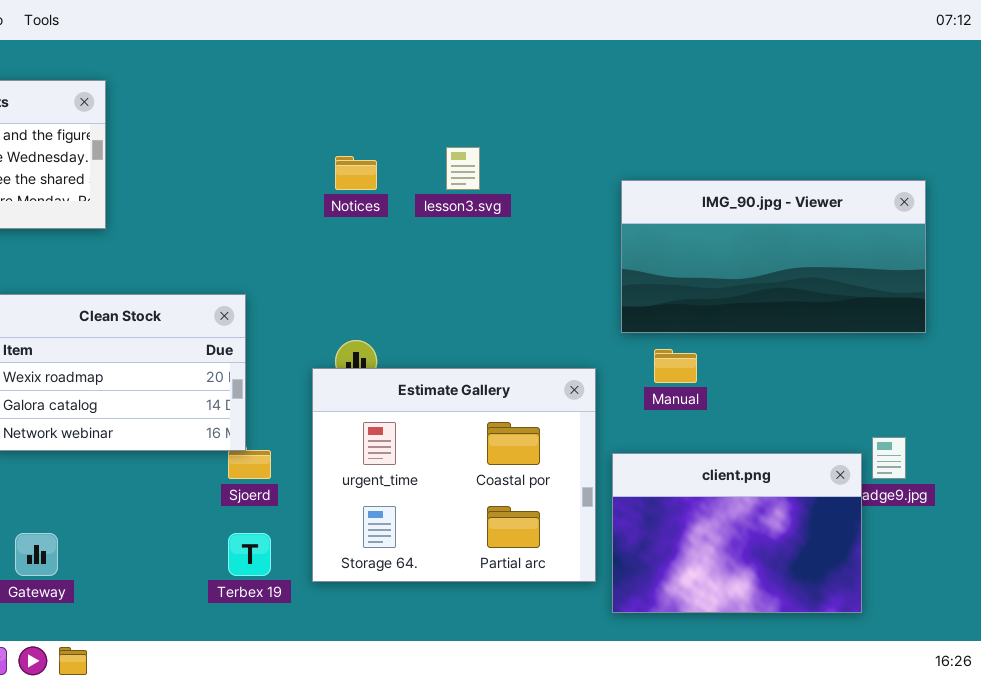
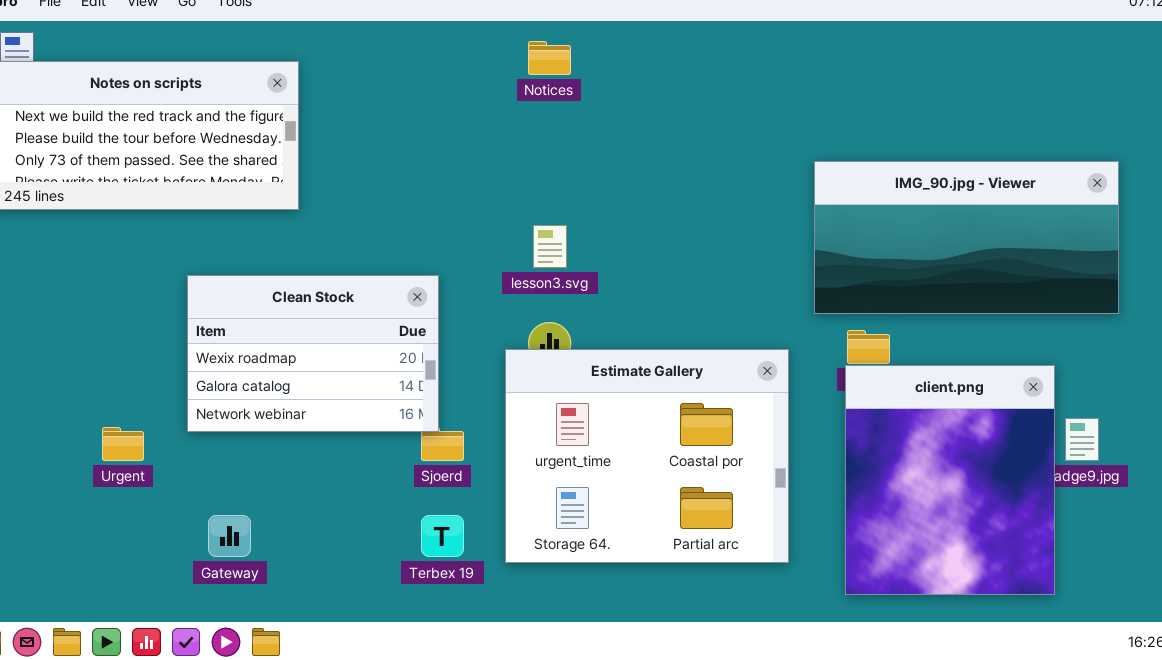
lesson3.svg: [446,147,480,190] -> [533,225,567,268], moved
Notices: [335,156,377,190] -> [528,41,571,75], moved
client.png: [612,453,862,613] -> [845,365,1055,595], resized

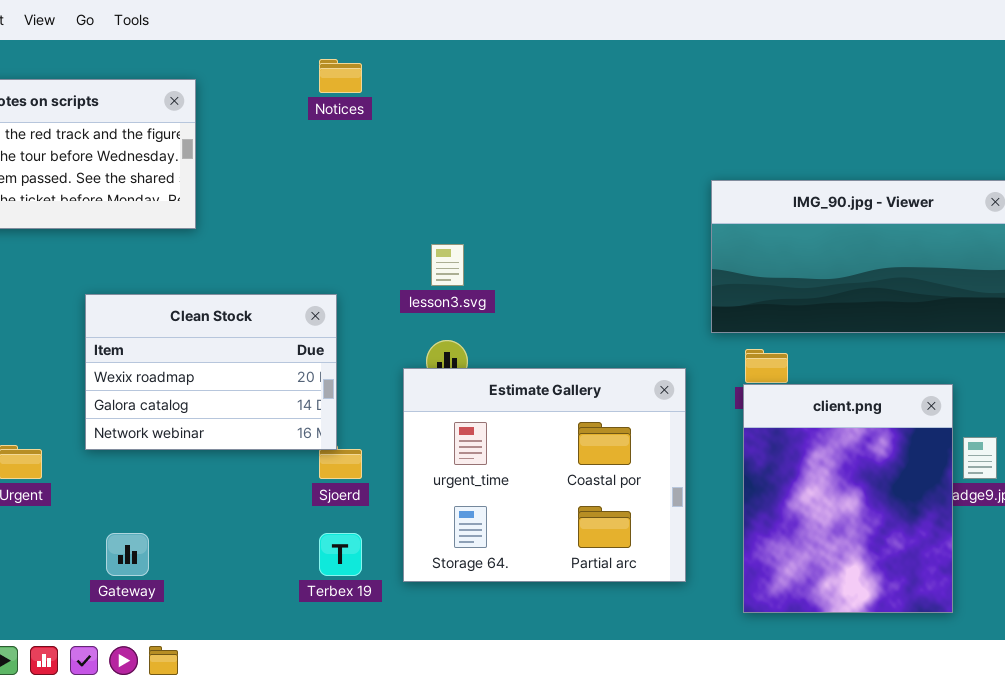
Notices: [528,41,571,75] -> [319,59,362,93], moved

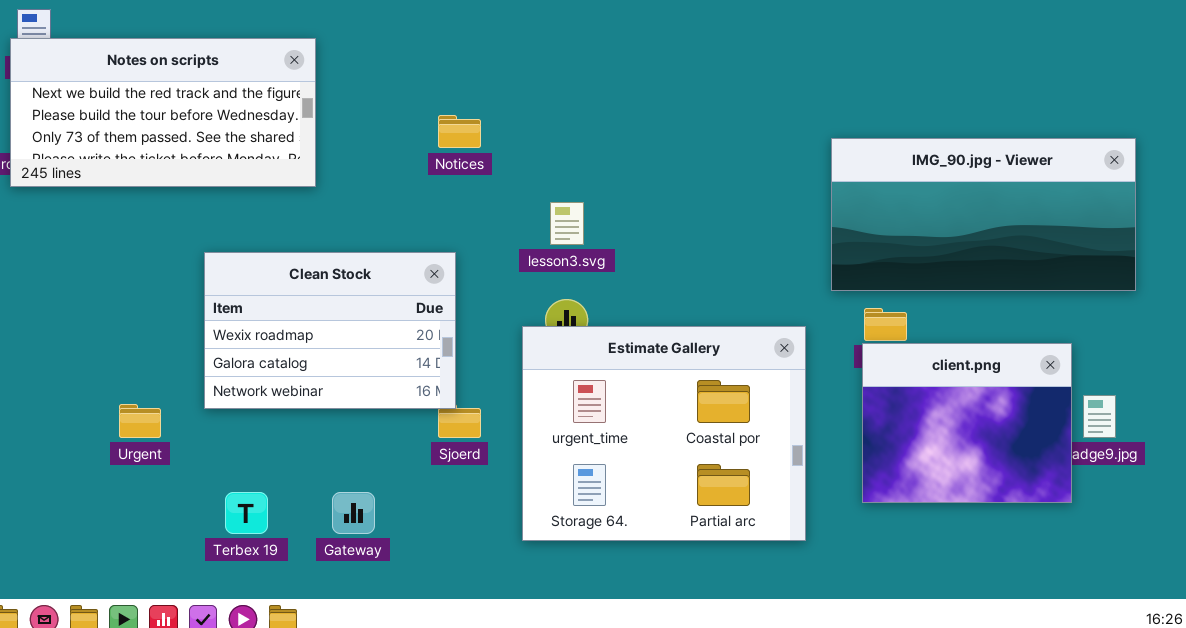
Notices: [319,59,362,93] -> [438,115,481,148], moved
client.png: [743,384,953,613] -> [862,343,1072,503], resized
Gateway: [106,533,149,576] -> [332,492,375,534], moved
Terbex 19: [319,533,362,576] -> [225,492,268,534], moved

